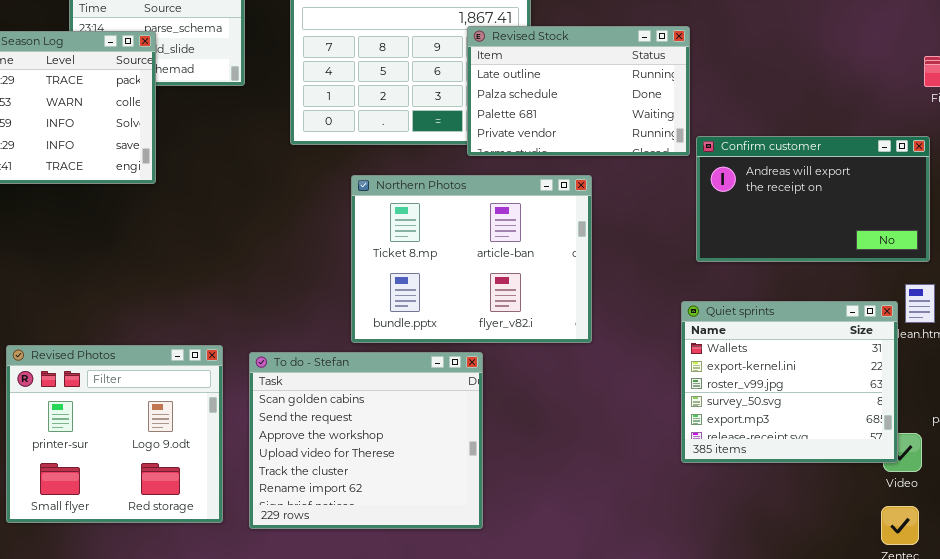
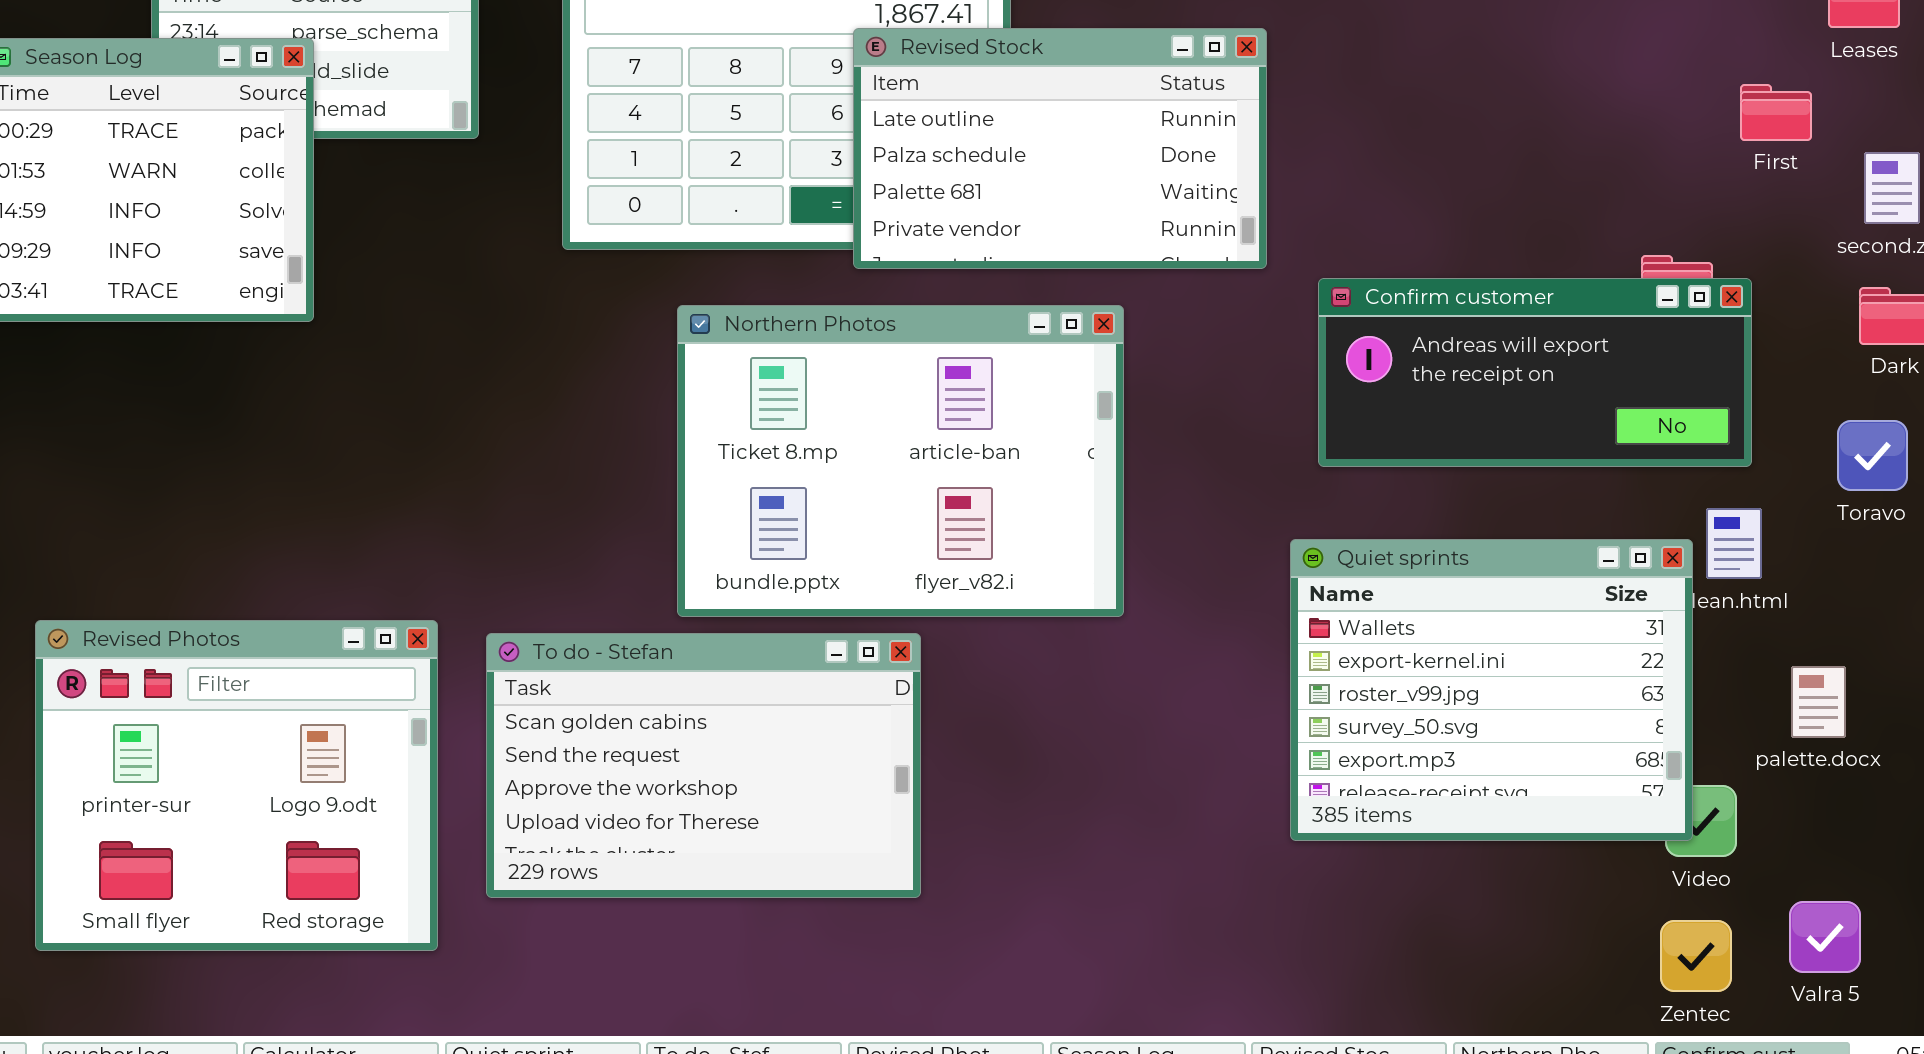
Revised Stock: [467,26,690,156] -> [853,28,1267,269], moved
Confirm customer: [696,136,930,262] -> [1318,278,1752,467], resized
To do - Stefan: [249,352,483,529] -> [486,633,921,898], resized

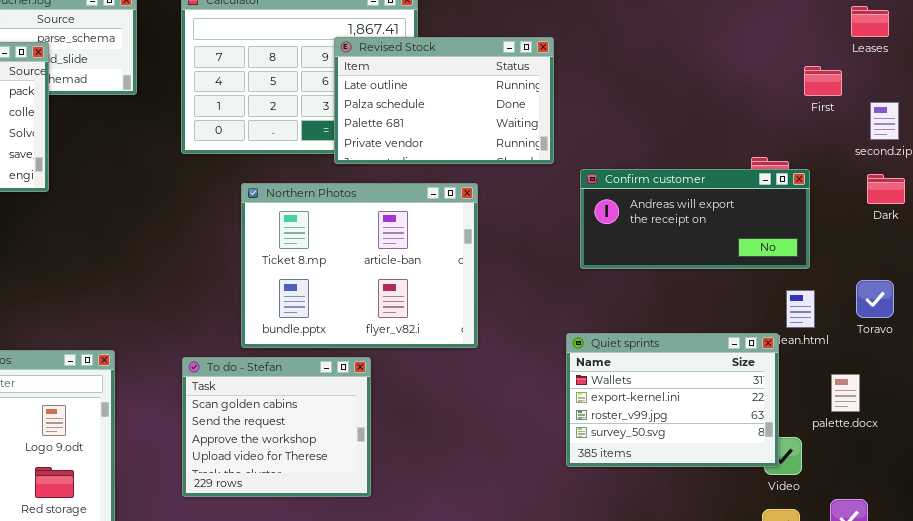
Toravo: [1837,420,1908,491] -> [856,280,894,318], moved
Quiet sprints: [1290,539,1693,841] -> [566,333,779,467], resized
To do - Stefan: [486,633,921,898] -> [182,357,371,497], resized

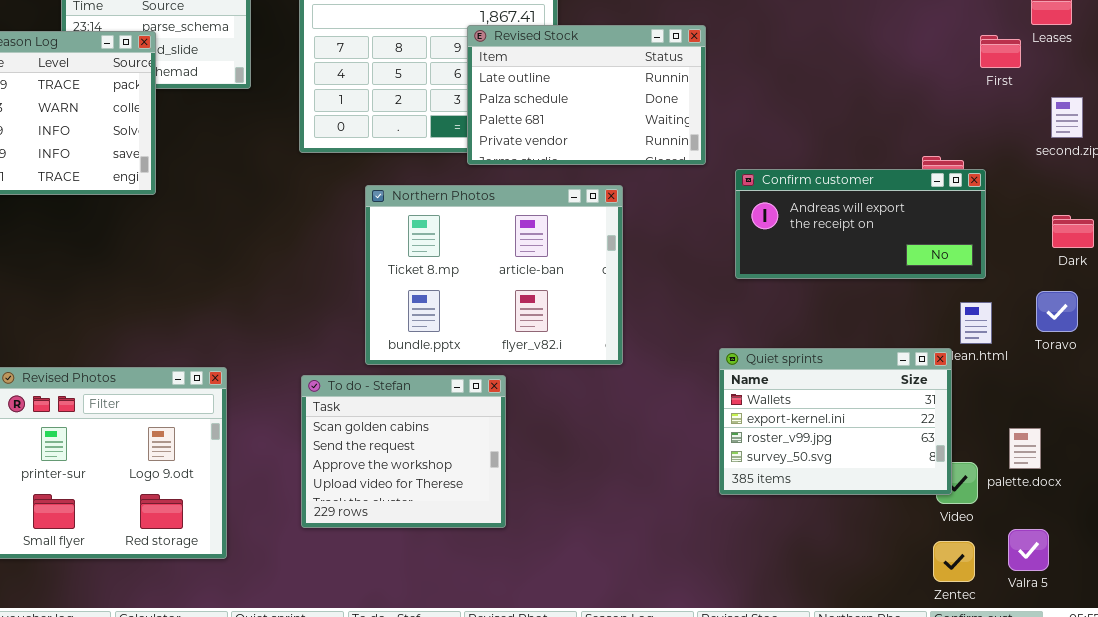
First: [804,66,842,96] -> [980,35,1021,68], moved
Dark: [867,174,905,204] -> [1052,215,1094,248], moved
palette.docx: [831,374,860,412] -> [1009,428,1041,469], moved

